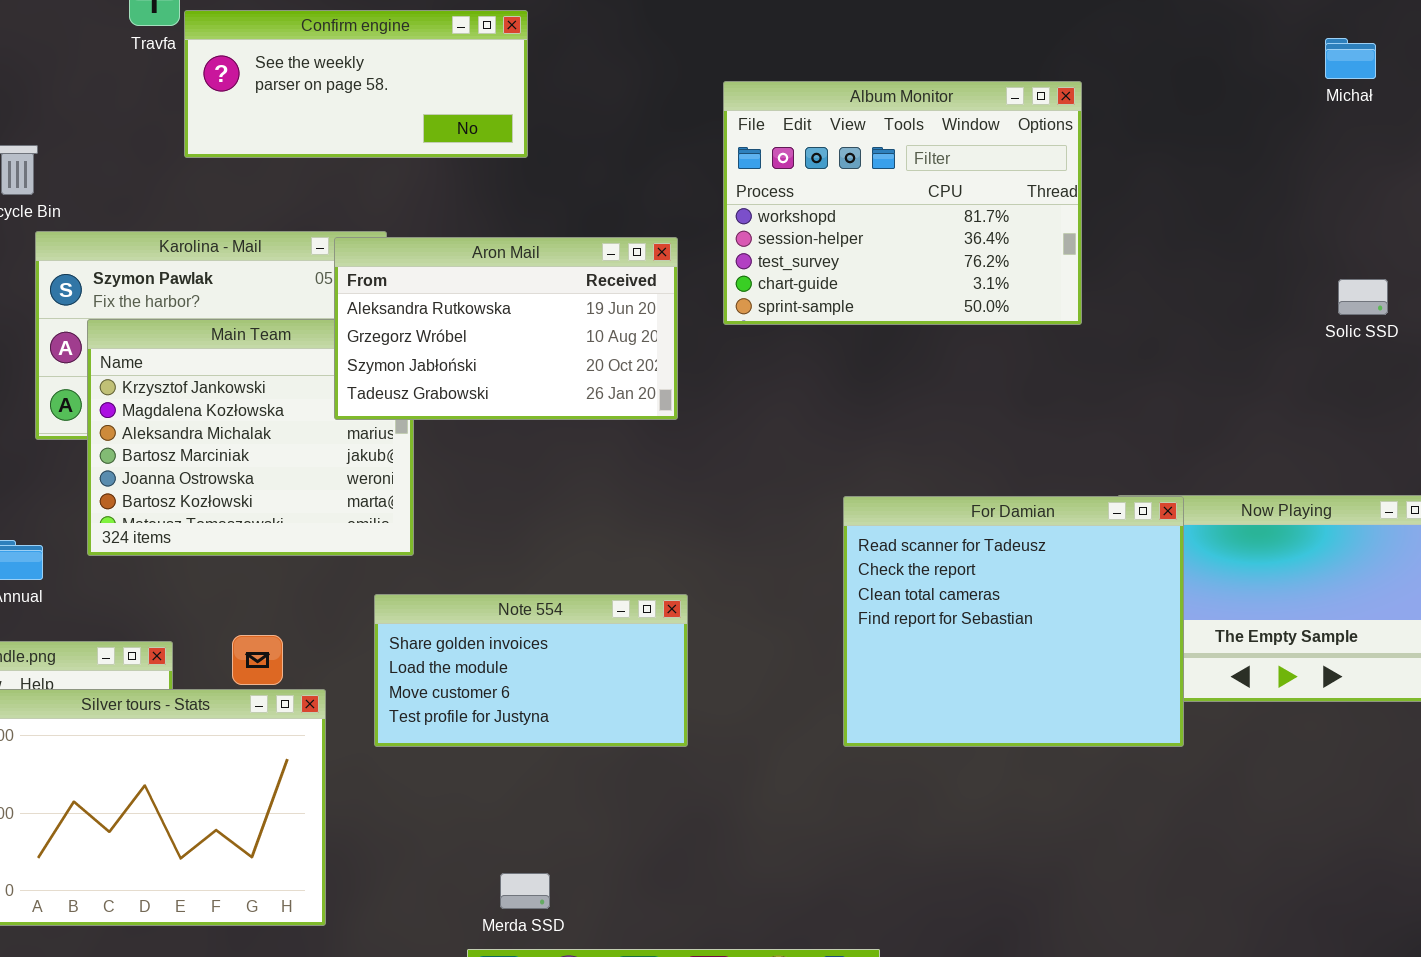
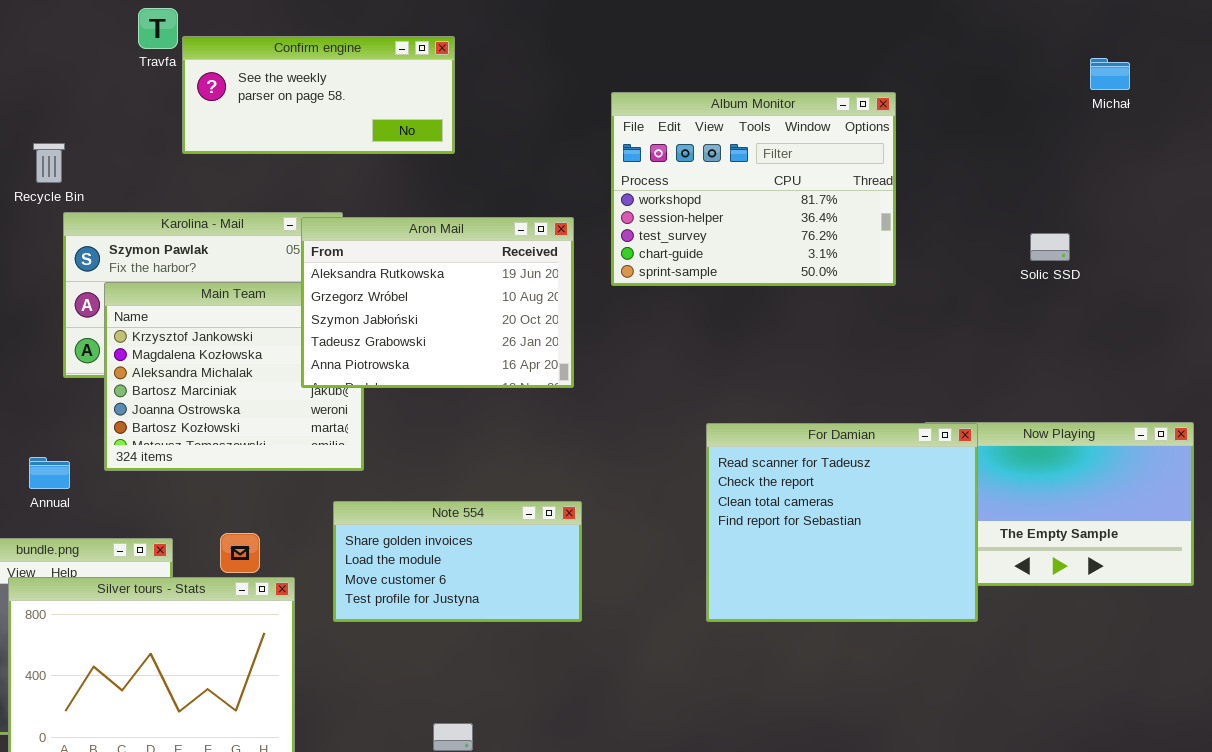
Aron Mail: [334,237,678,420] -> [301,217,574,388], resized
Solic SSD: [1338,279,1388,315] -> [1030,233,1070,261], moved

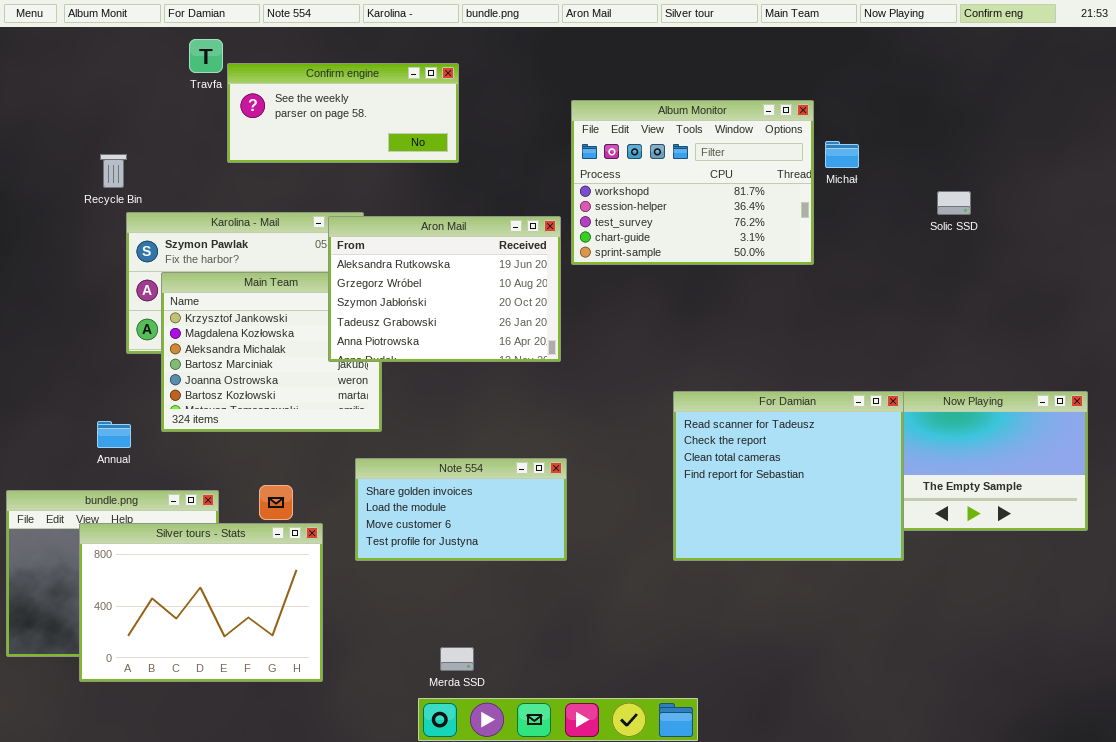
Michał: [1090,58,1130,90] -> [825,141,859,168], moved
Album Monitor: [611,92,896,286] -> [571,100,814,265], moved
Solic SSD: [1030,233,1070,261] -> [937,191,971,215], moved

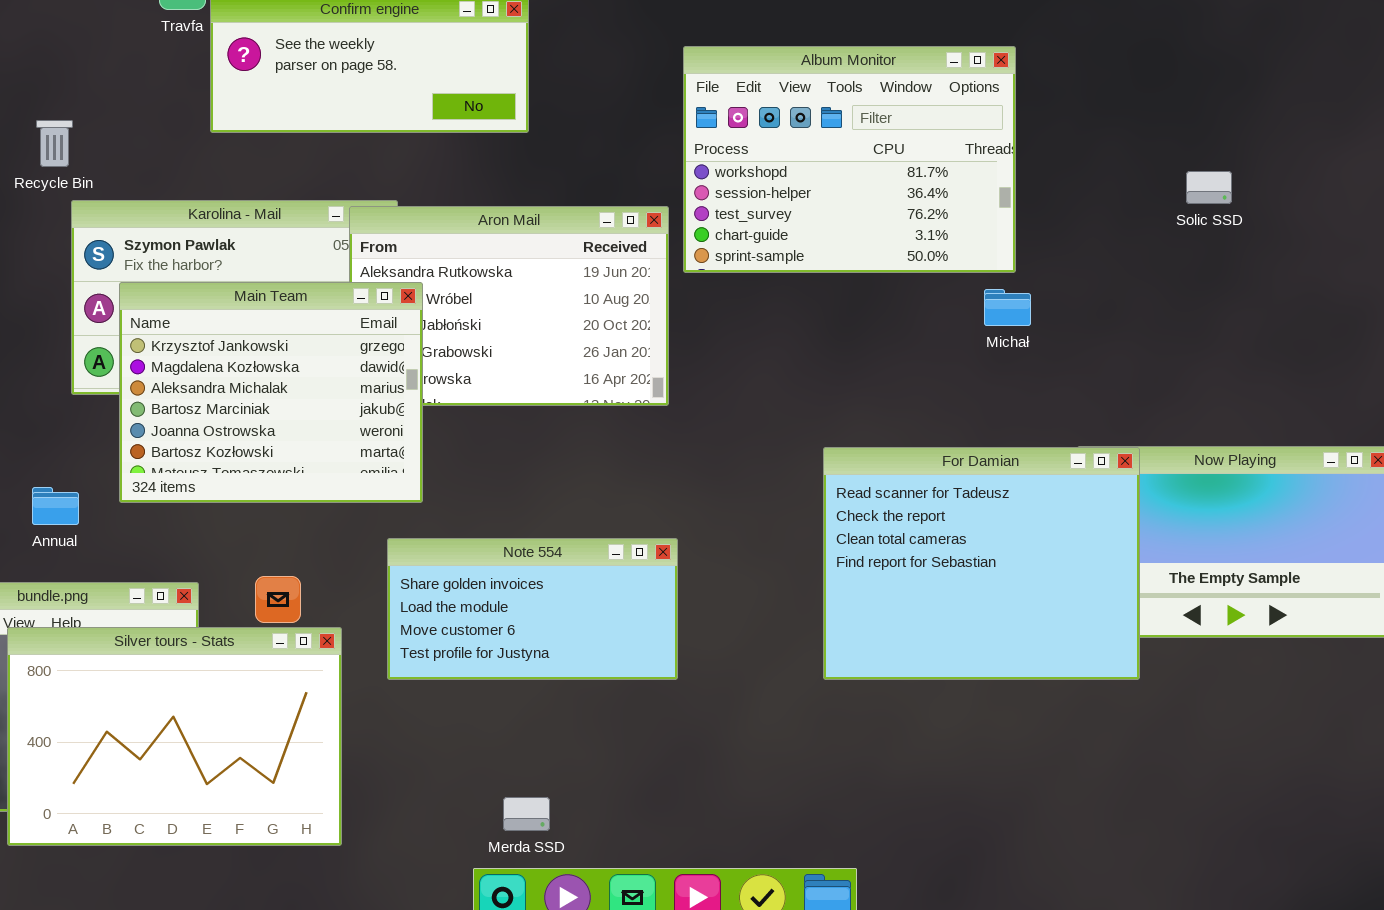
Michał: [825,141,859,168] -> [984,289,1031,326], moved
Main Team: [161,272,382,432] -> [119,282,423,503], raised

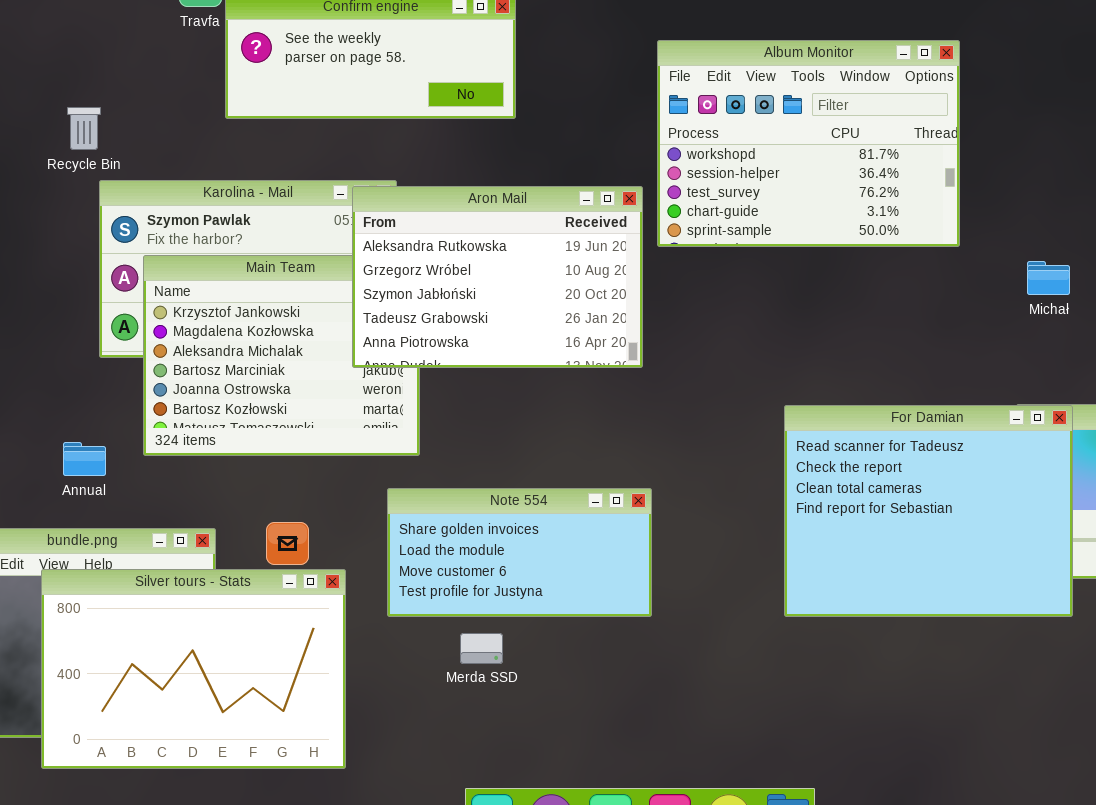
Aron Mail: [349,206,669,406] -> [352,186,643,368], raised
Michał: [984,289,1031,326] -> [1027,261,1070,295], moved
Merda SSD: [503,797,550,831] -> [460,633,503,664], moved

